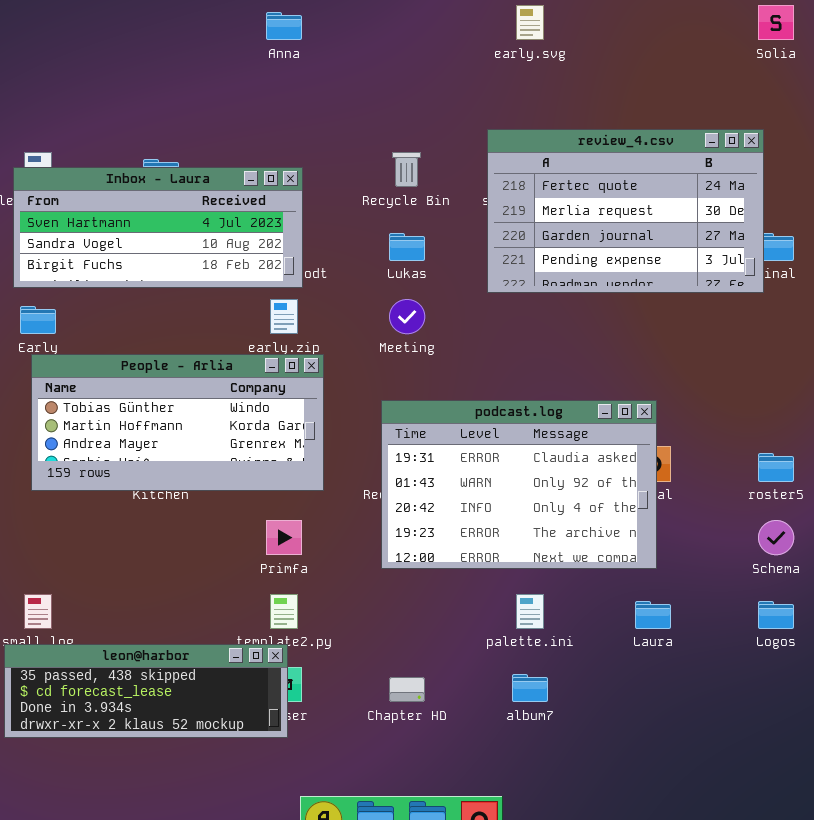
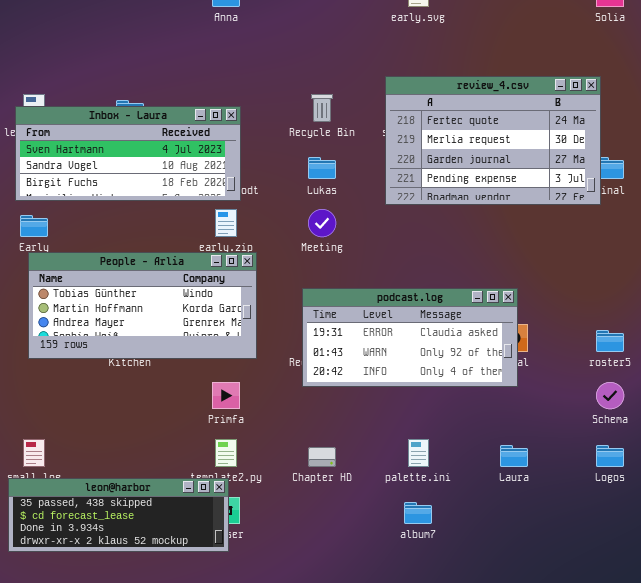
podcast.log: [381,400,657,569] -> [302,288,518,387], resized
Chapter HD: [389,677,425,702] -> [308,447,336,467], moved

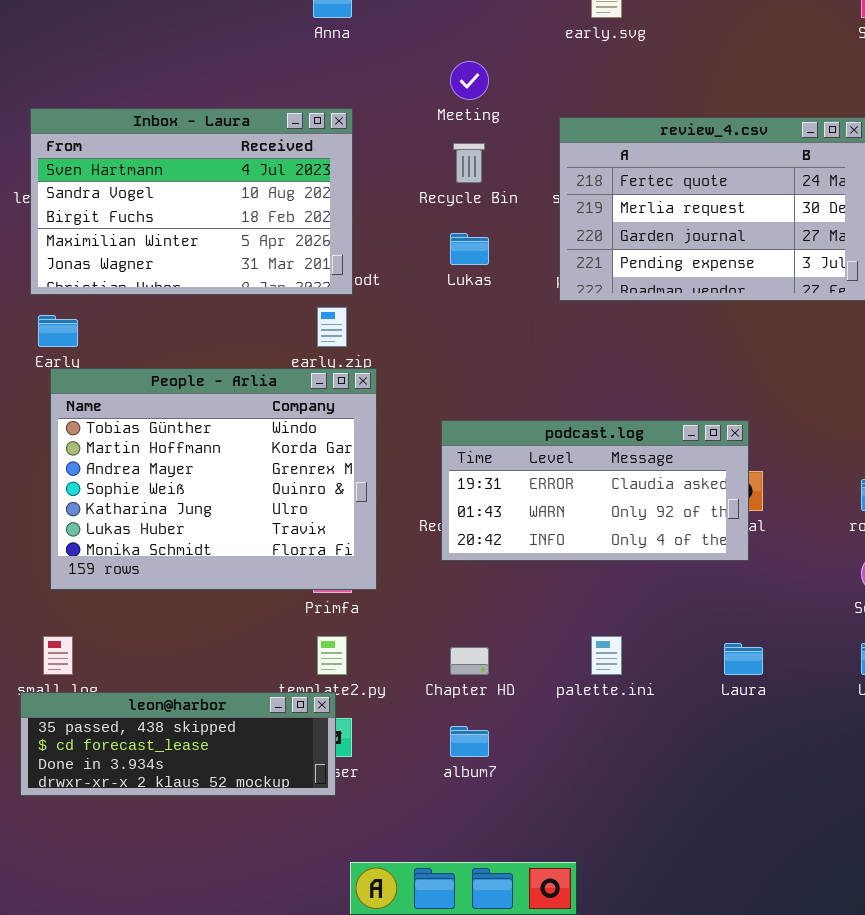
Inbox - Laura: [15,106,241,201] -> [30,108,353,295], resized
Meeting: [308,209,336,237] -> [450,61,489,100], moved
People - Arlia: [28,252,257,359] -> [50,368,377,590], resized
album7: [404,502,432,524] -> [450,726,489,757], moved

